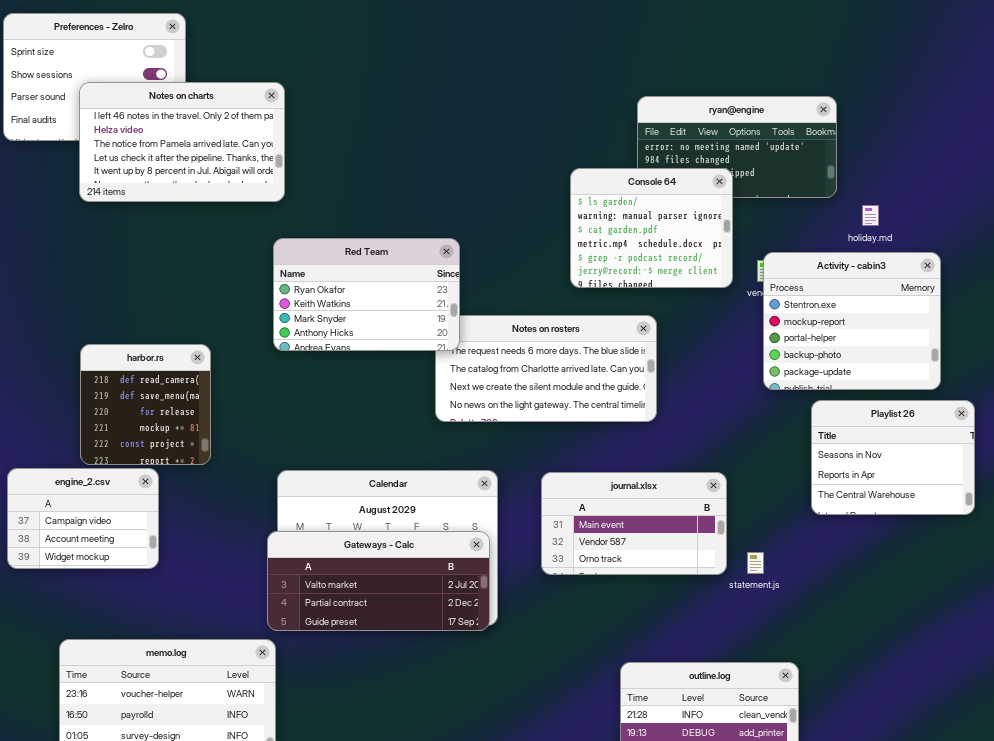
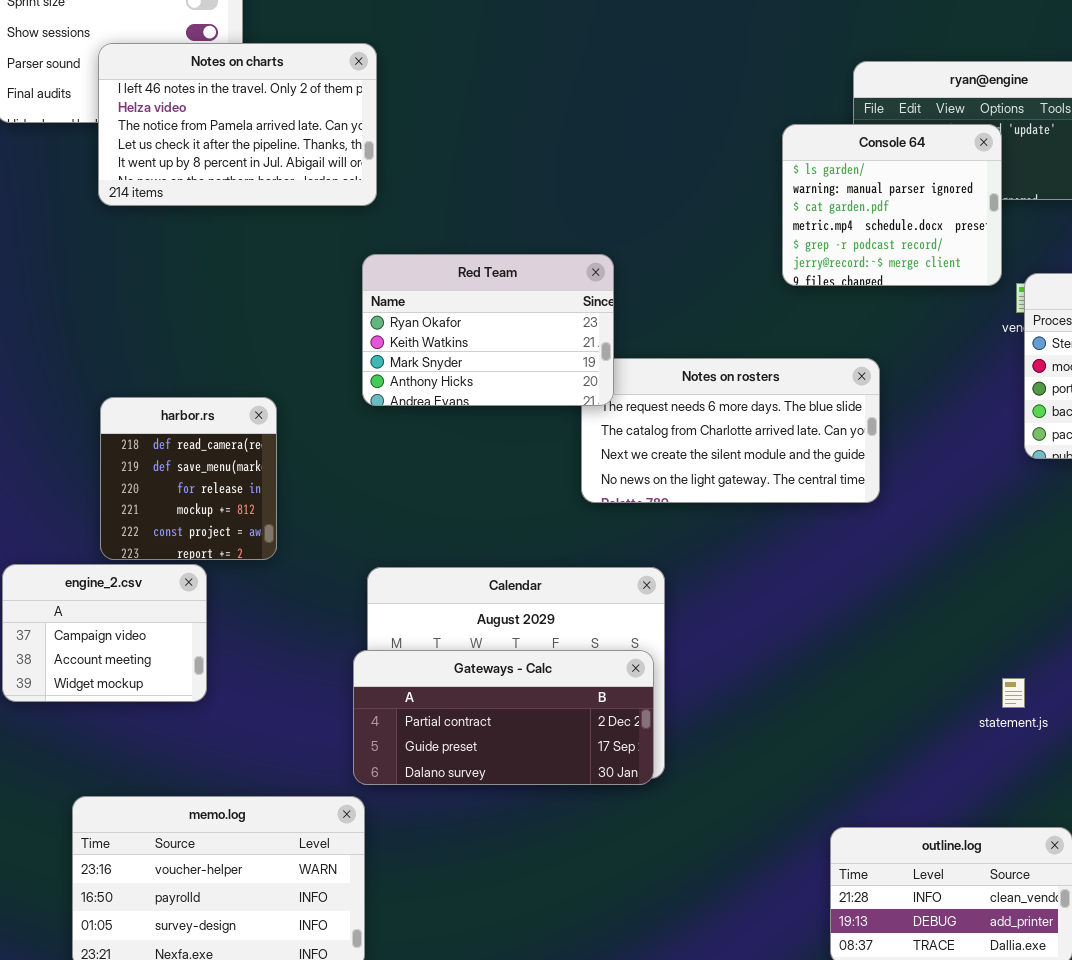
Console 64: [570,168,733,288] -> [782,124,1002,286], moved
journal.xlsx: [541,472,727,575] -> none, closed
Gateways - Calc: [267,531,490,631] -> [353,650,654,785], scrolled down 1 row

